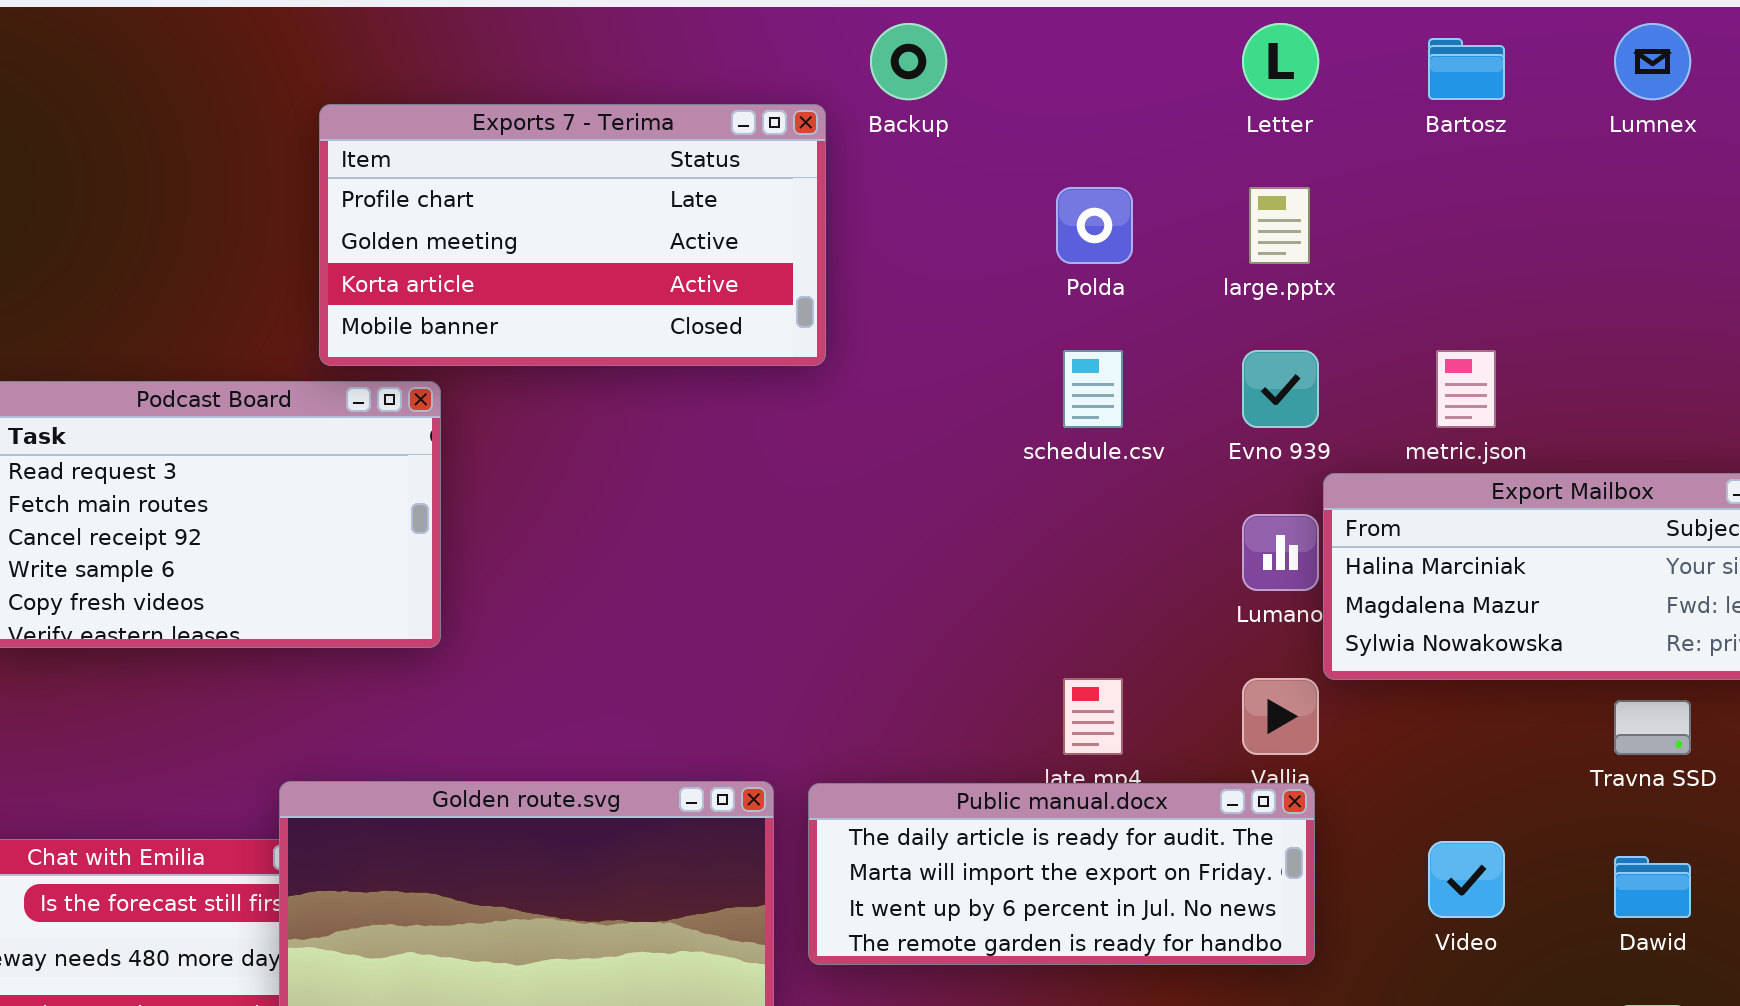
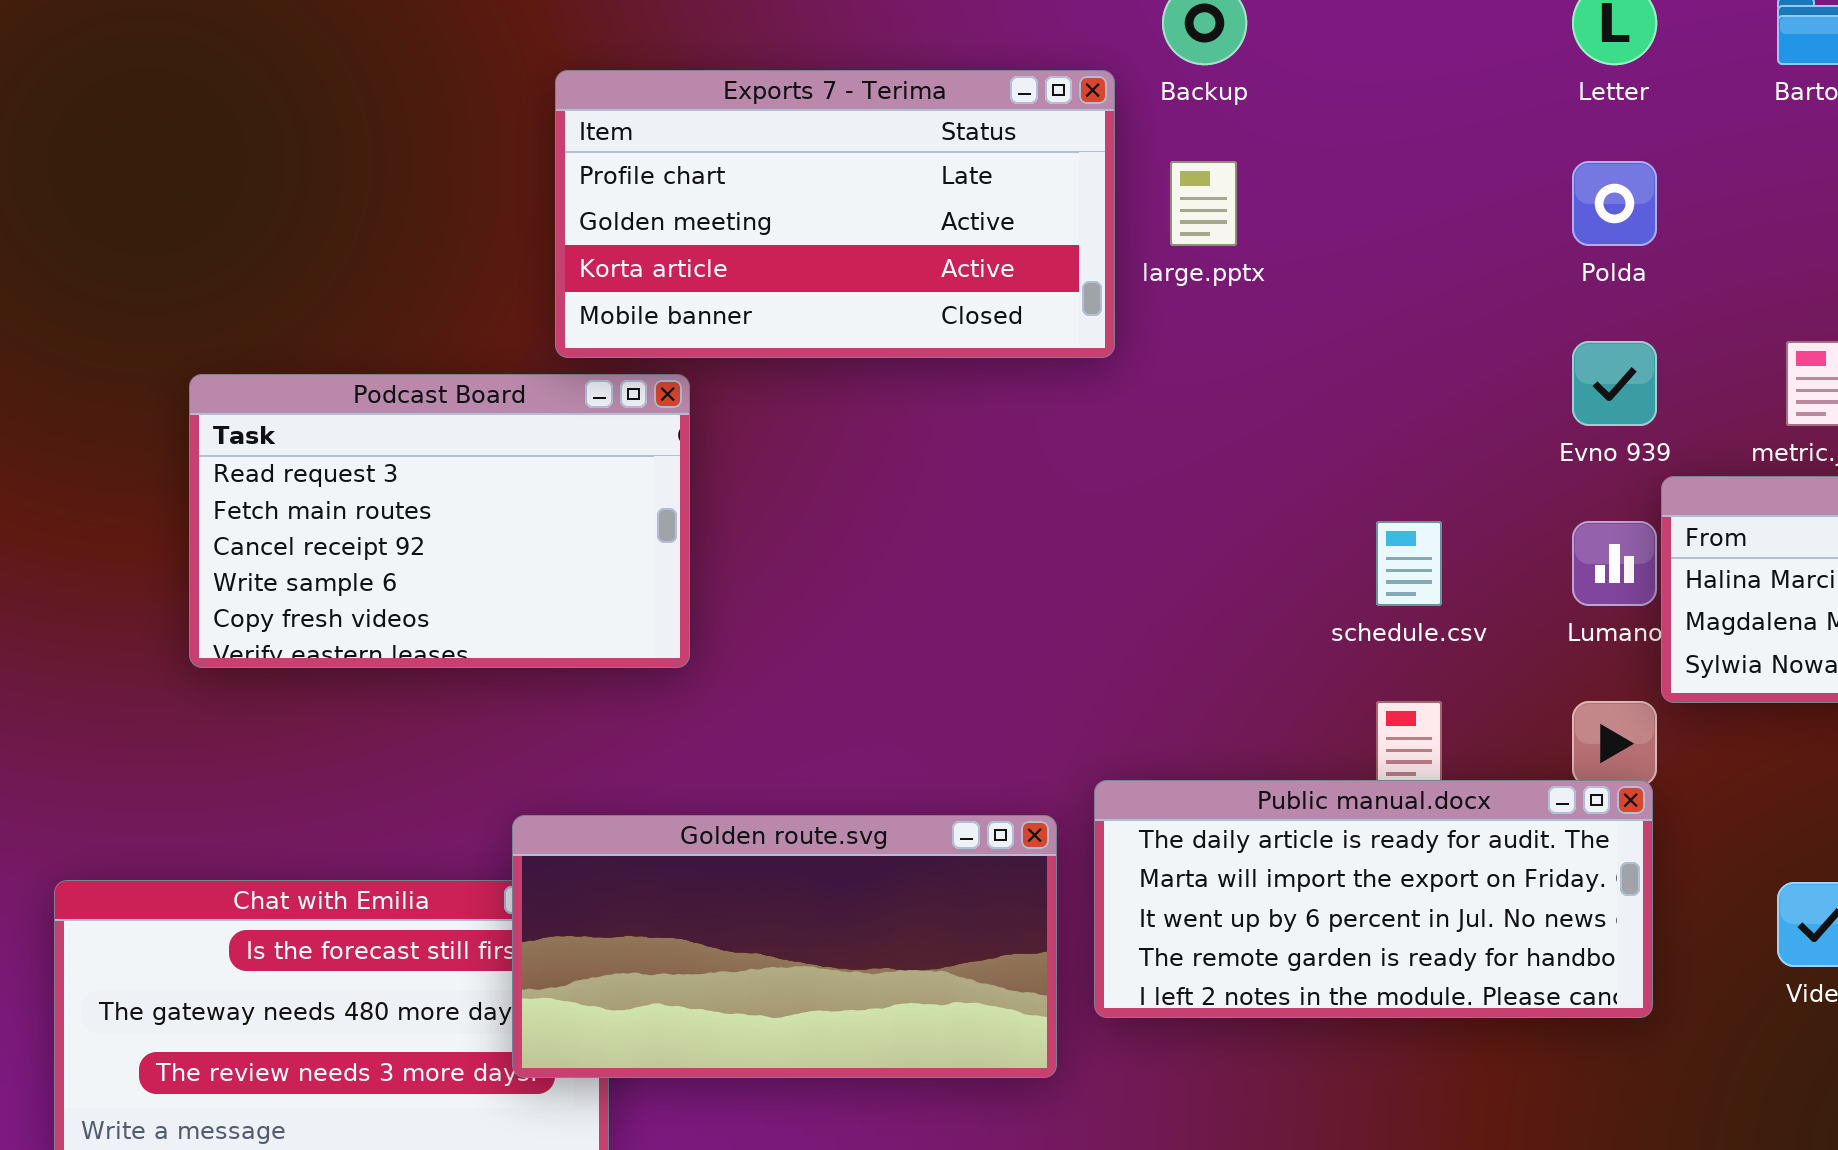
Polda: [1056,187,1133,264] -> [1572,161,1657,246], moved
large.pptx: [1249,187,1310,264] -> [1170,161,1237,246], moved
schedule.csv: [1063,350,1123,428] -> [1376,521,1442,606], moved
Public manual.docx: [808,783,1315,965] -> [1094,780,1653,1018], resized

